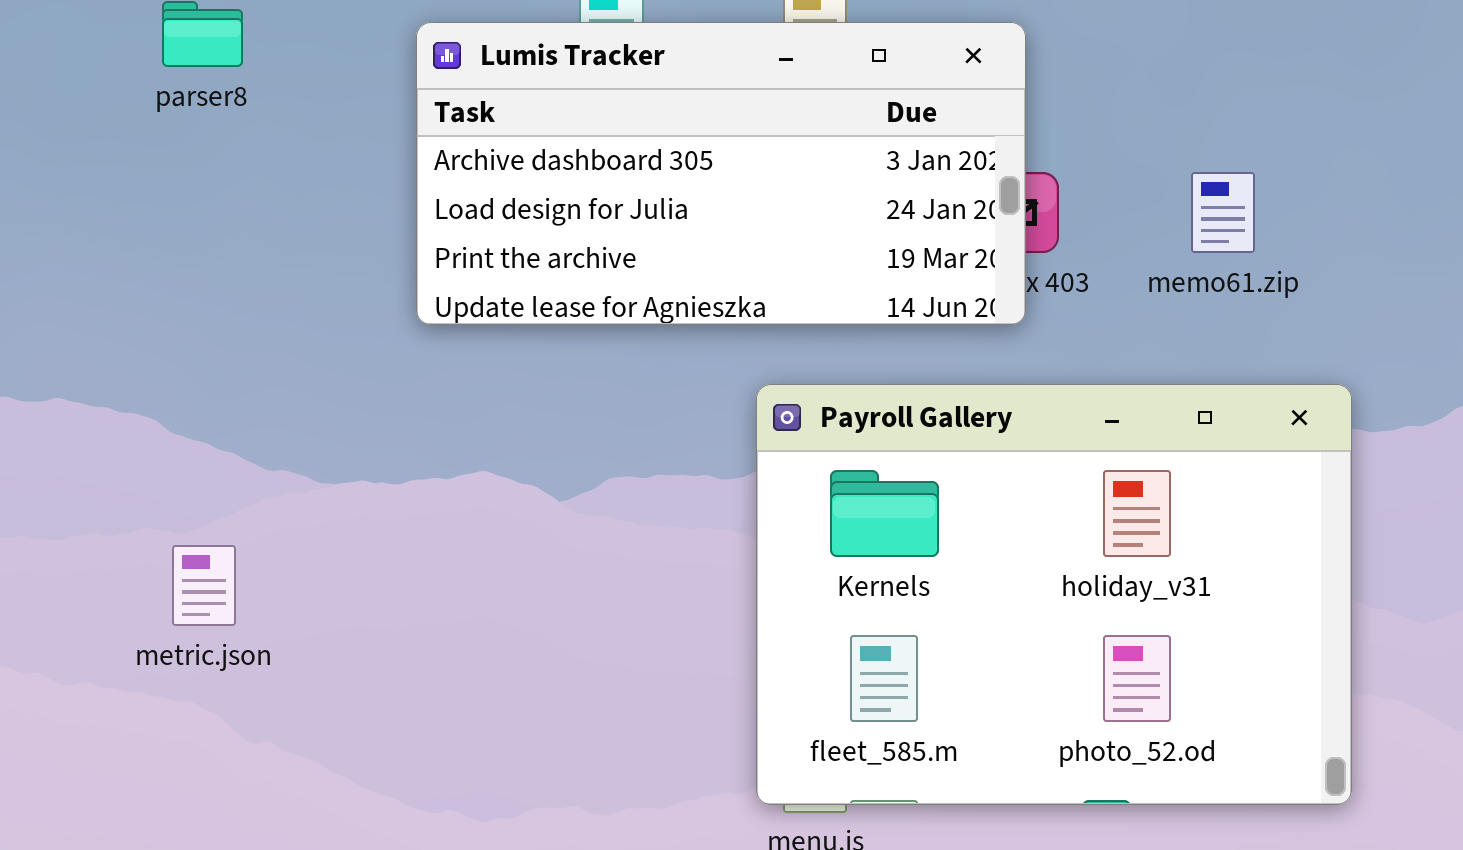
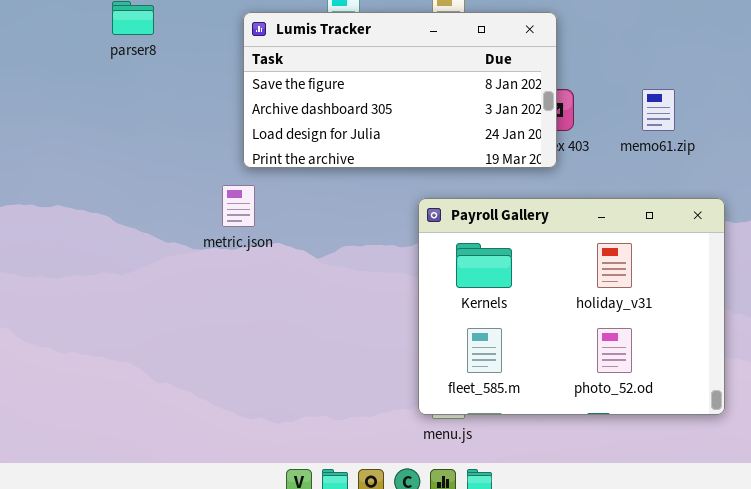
Lumis Tracker: [416,22,1026,325] -> [243,12,557,168], scrolled up 1 row
metric.json: [172,545,236,626] -> [222,185,255,227], moved

